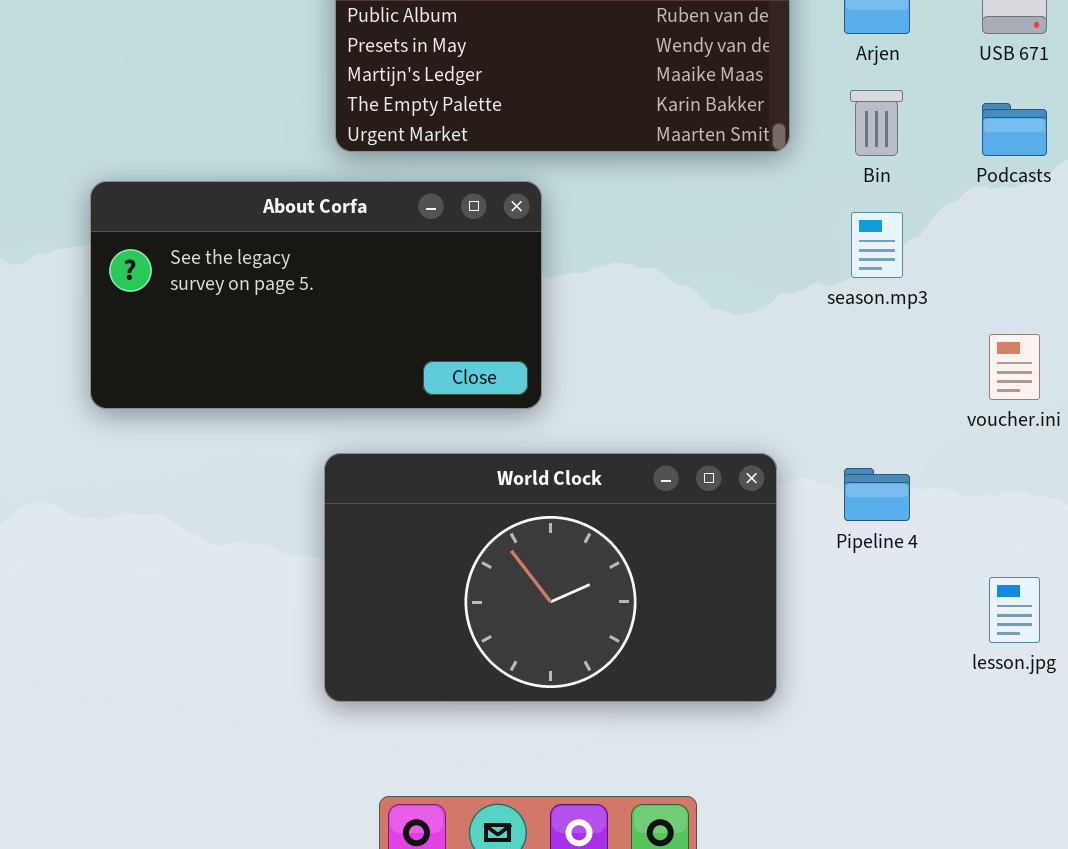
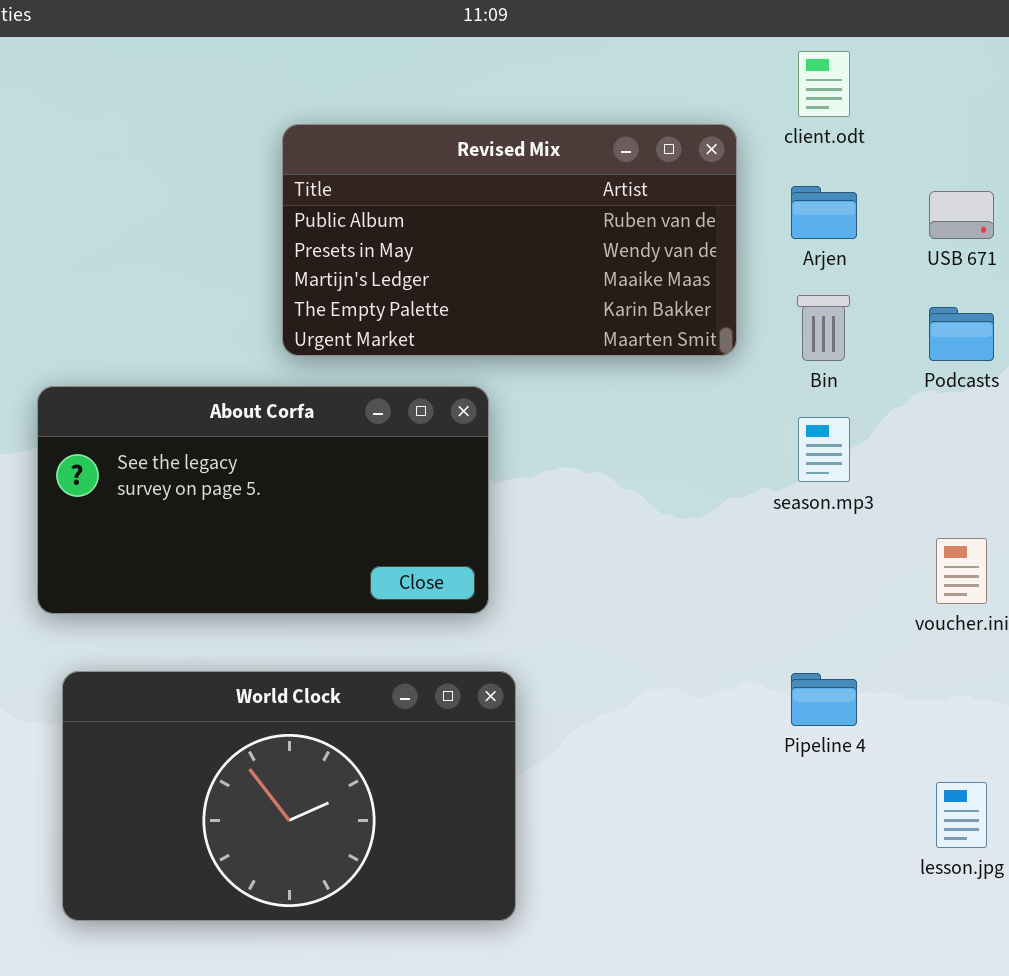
World Clock: [324,453,777,702] -> [62,671,516,921], moved

